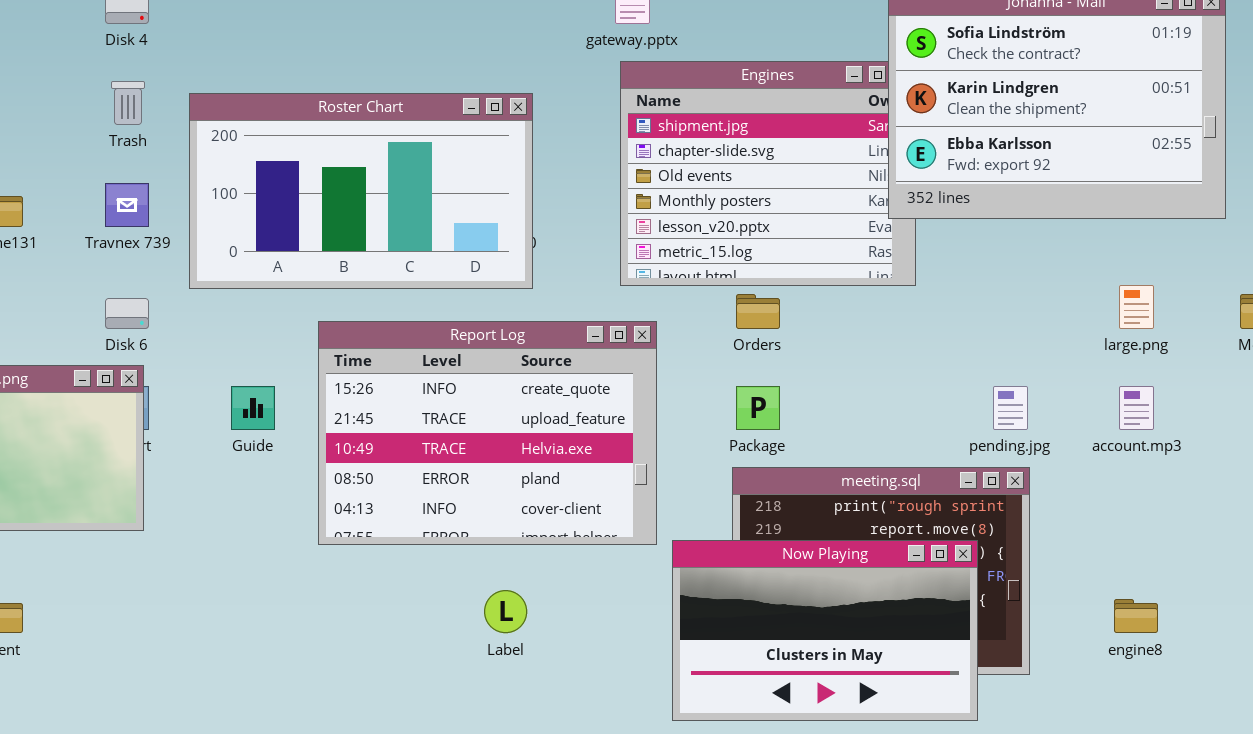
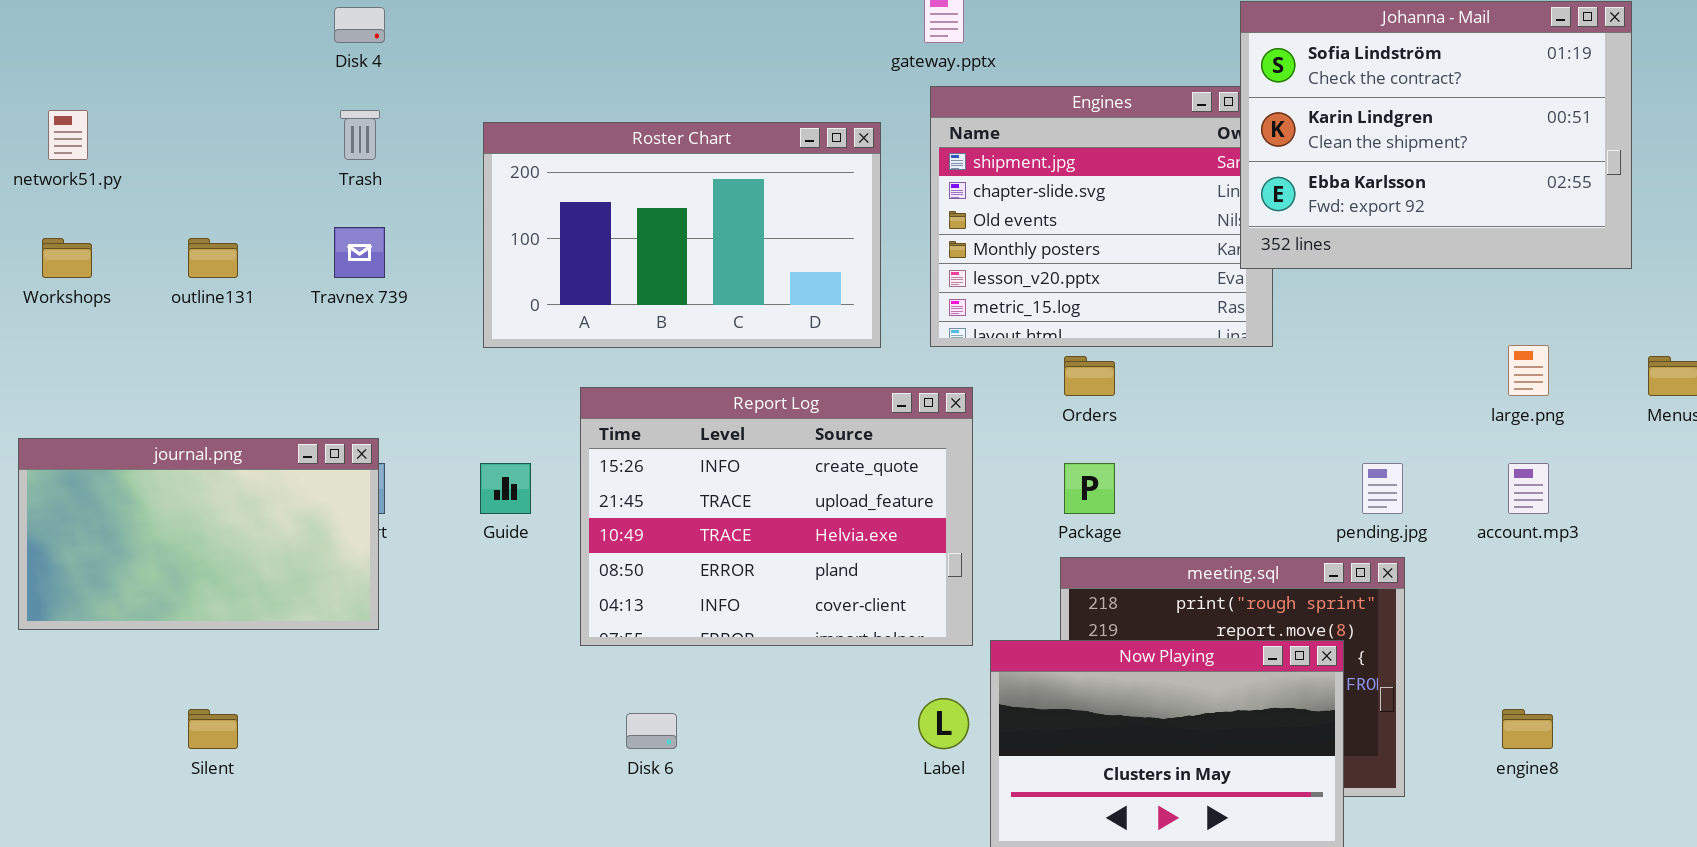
Roster Chart: [189,93,533,289] -> [483,122,881,348], moved
Disk 6: [105,298,149,329] -> [626,713,677,749], moved
Label: [484,590,527,633] -> [918,698,969,749], moved

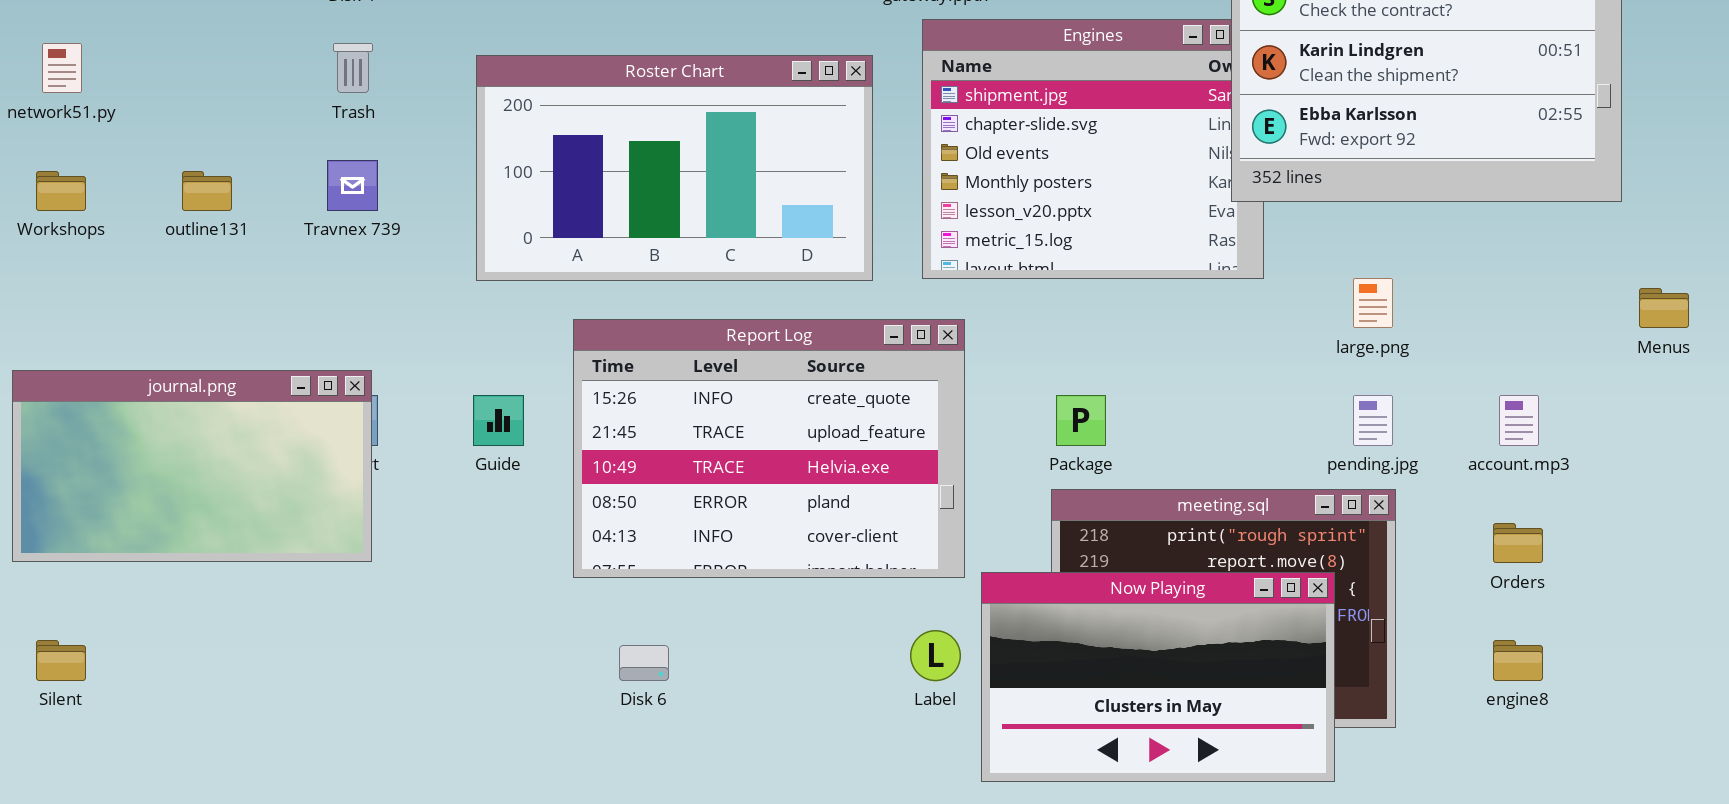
large.png: [1508,345,1549,396] -> [1353,278,1393,328], moved
Orders: [1064,356,1115,396] -> [1493,523,1543,563], moved
Silent: [188,709,238,749] -> [36,640,86,681], moved

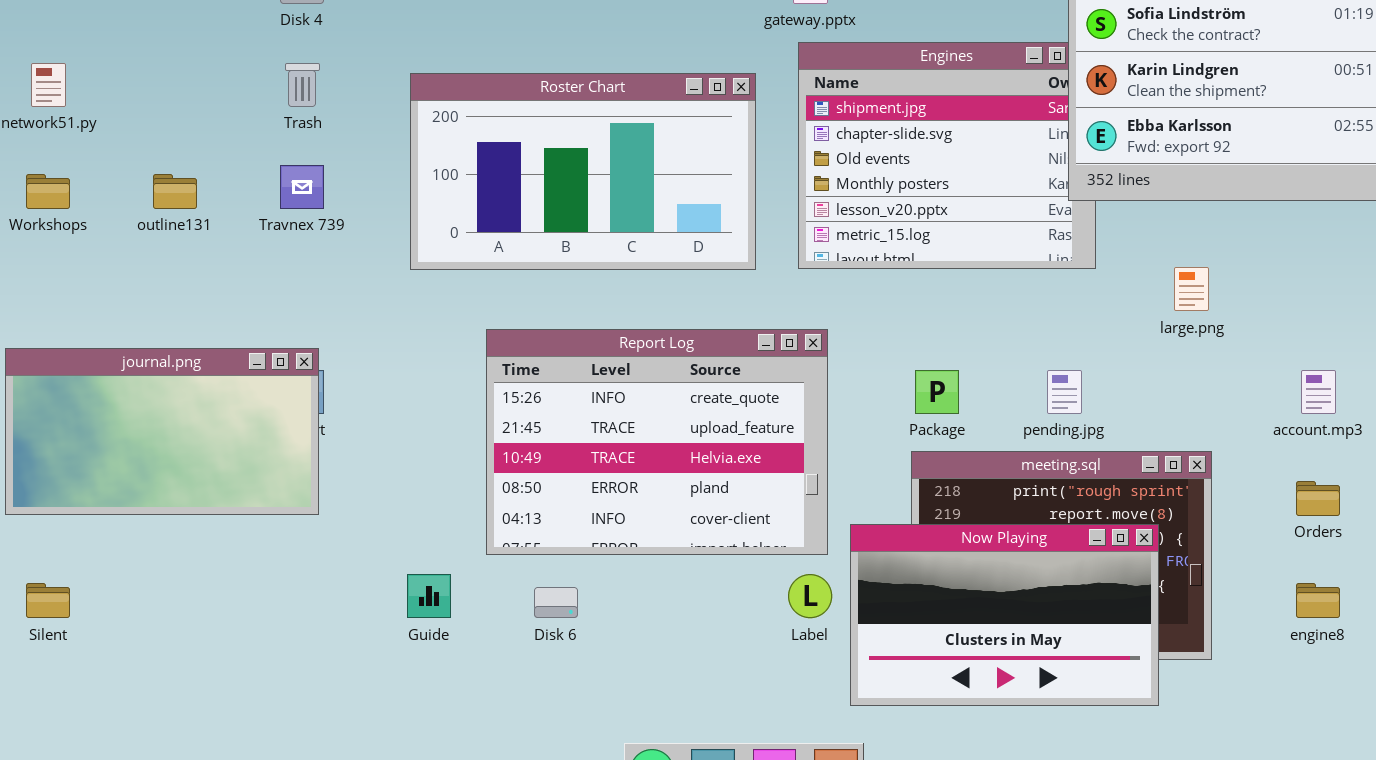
Report Log: [573,319,965,578] -> [486,329,828,555], moved
Guide: [473,395,524,446] -> [407,574,451,618], moved
pending.jpg: [1353,395,1393,446] -> [1047,370,1082,414], moved

